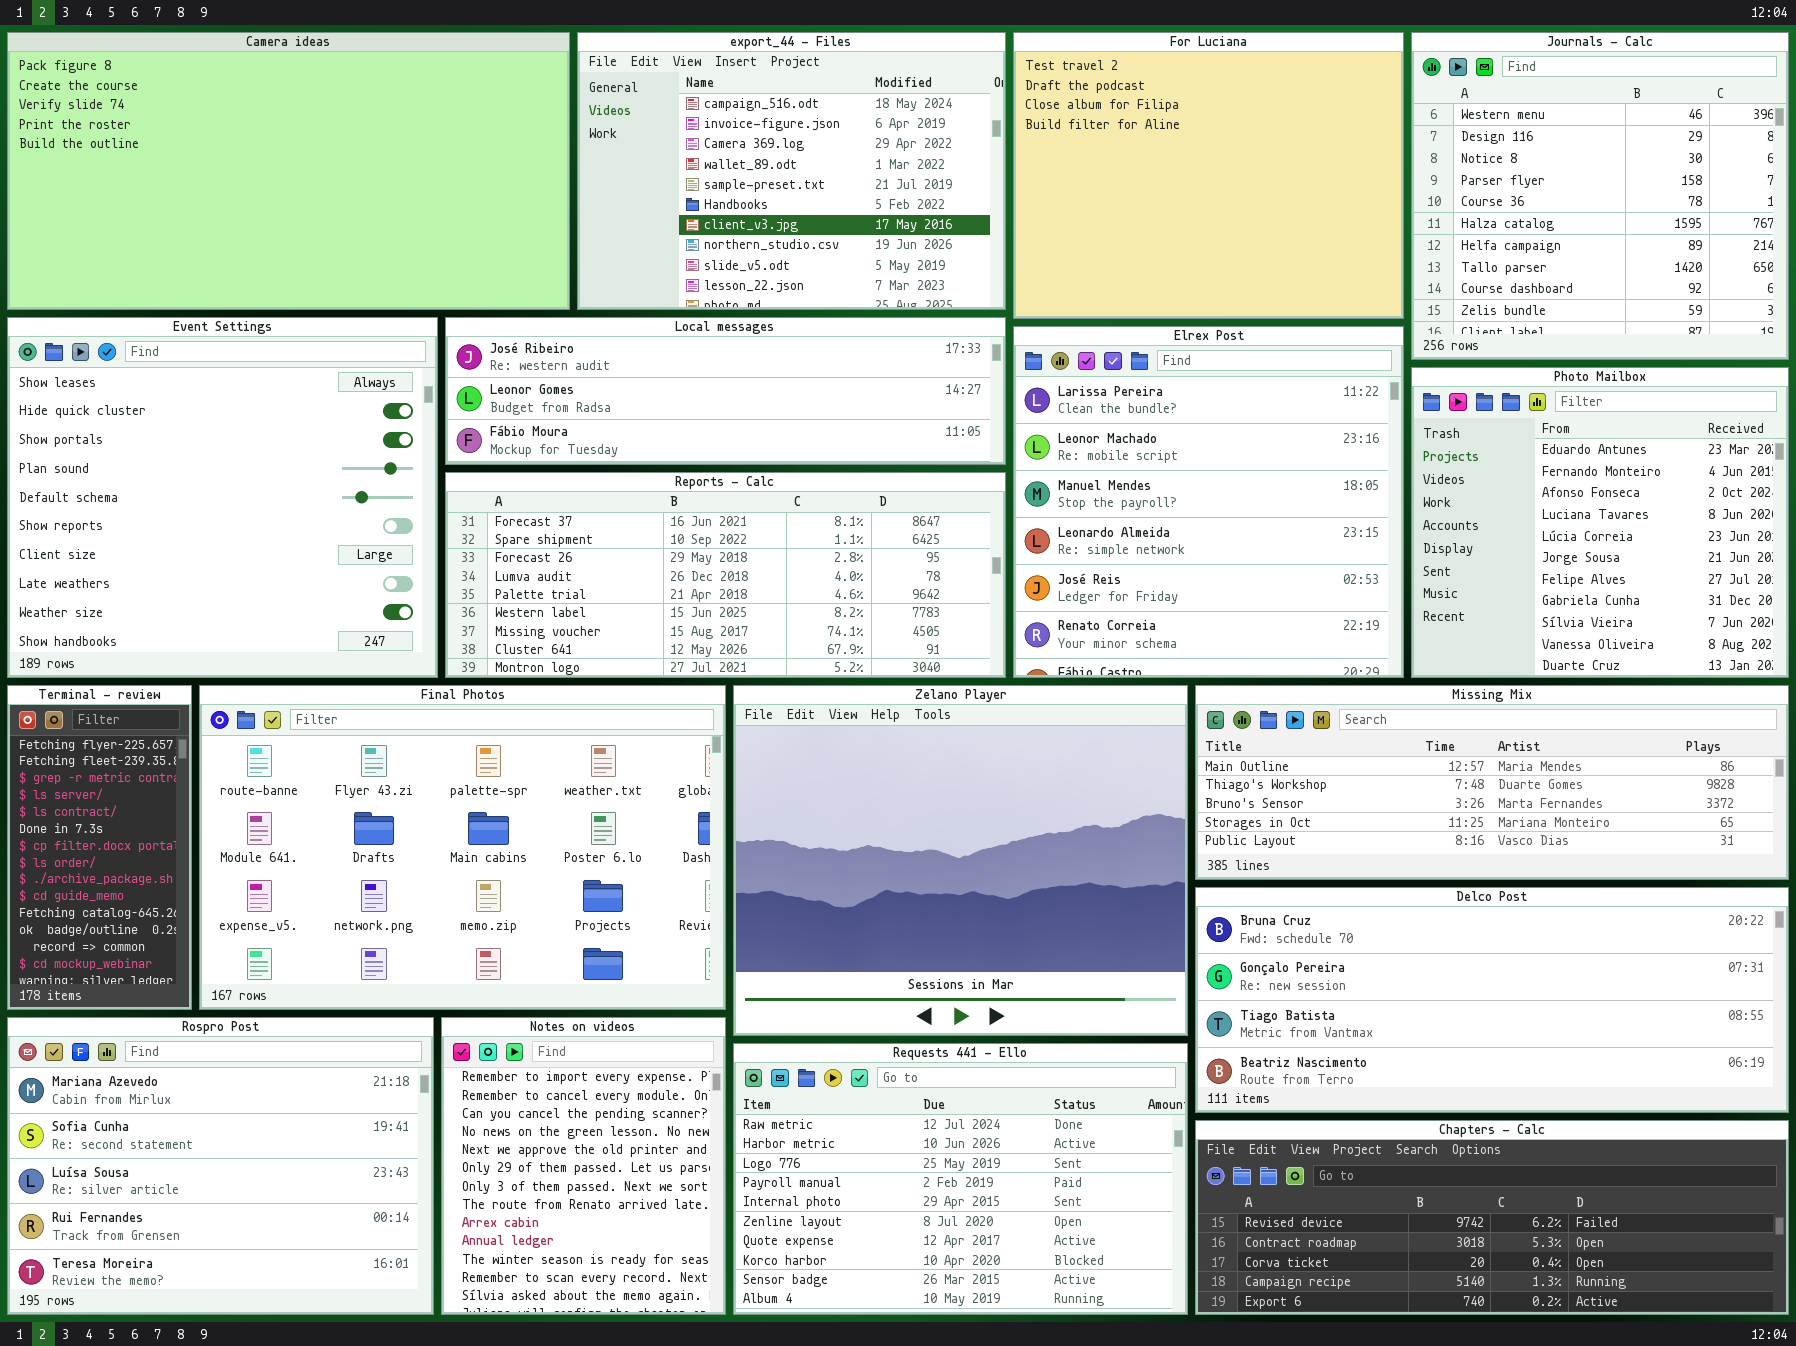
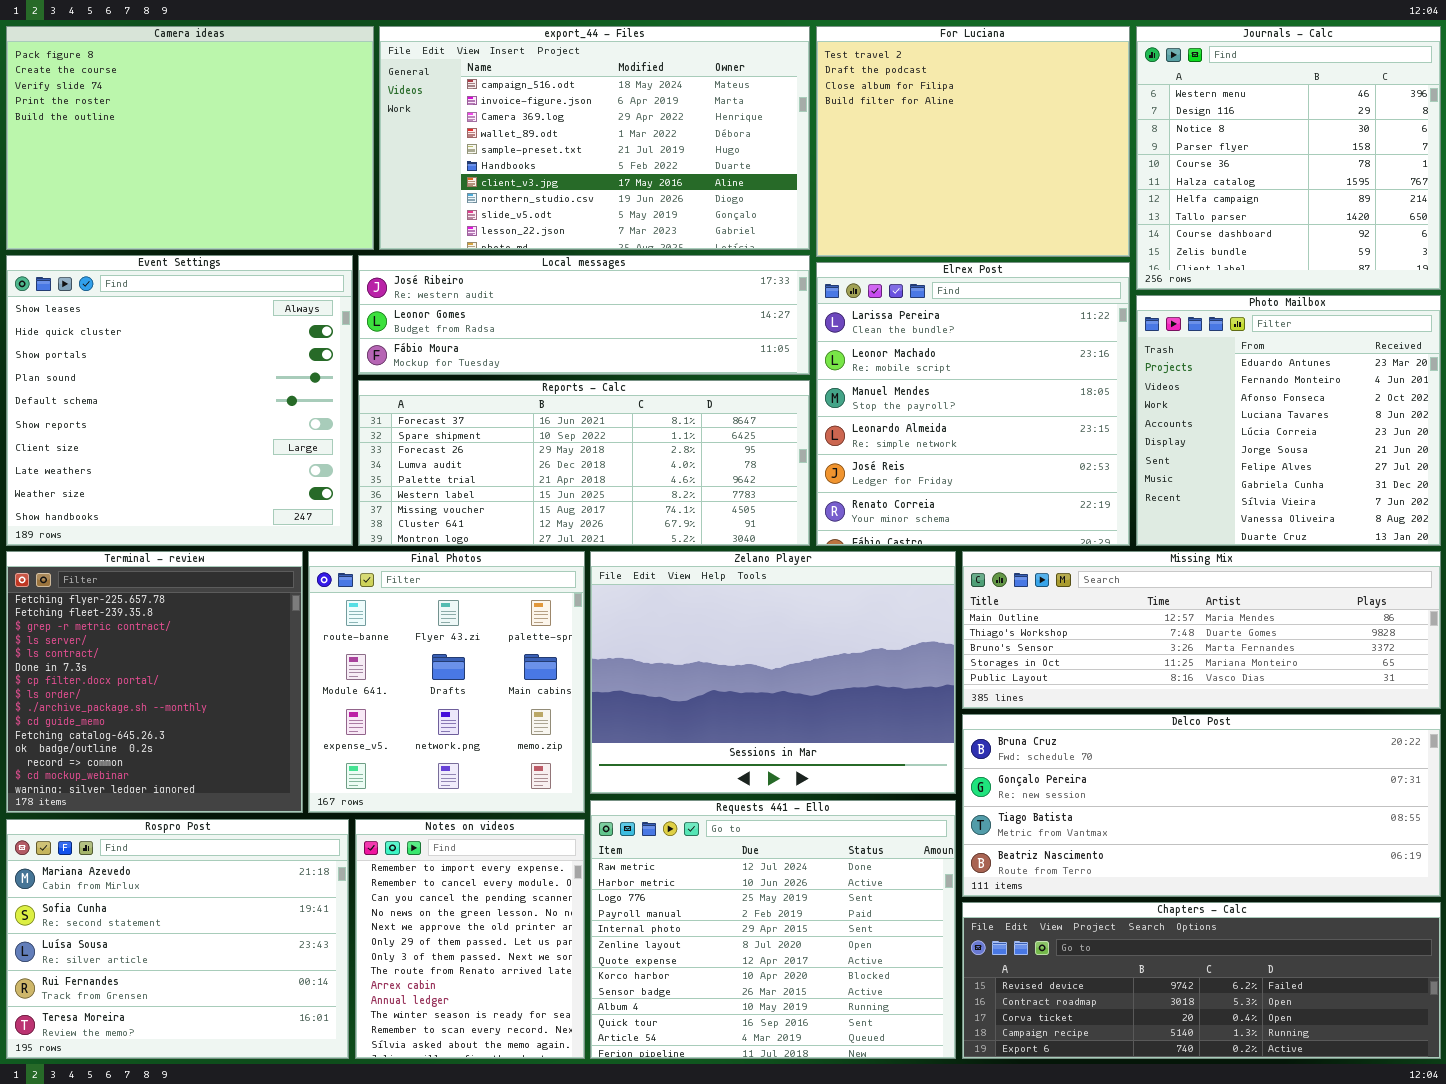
Camera ideas: [7,32,570,310] -> [6,26,374,250], resized
export_44 - Files: [577,32,1006,310] -> [379,26,810,250], resized
Terminal - review: [7,685,192,1010] -> [6,551,303,813], resized
Final Photos: [199,685,726,1010] -> [308,551,585,813], resized
Zelano Player: [733,685,1188,1036] -> [590,551,956,794], resized
Requests 441 - Ello: [733,1043,1188,1315] -> [590,800,956,1059], resized

